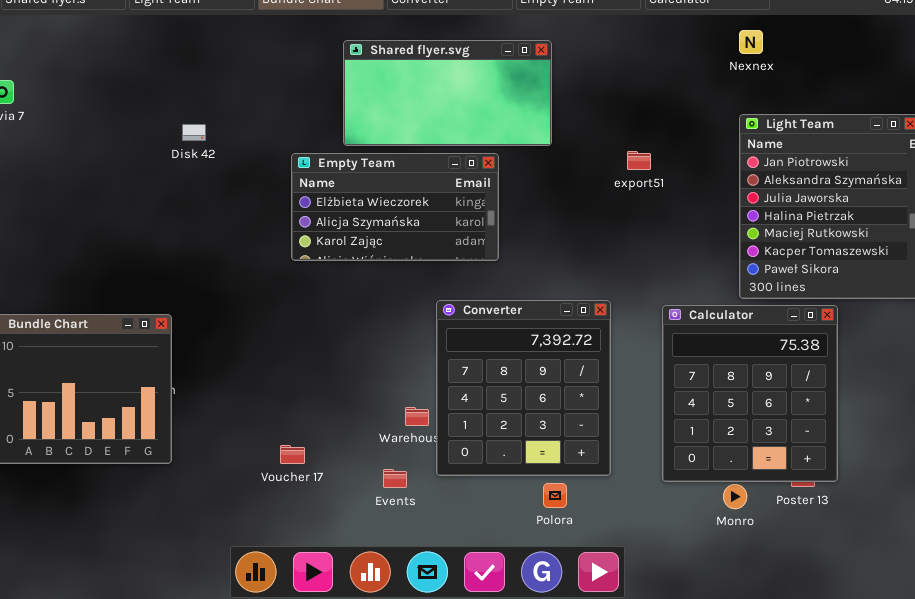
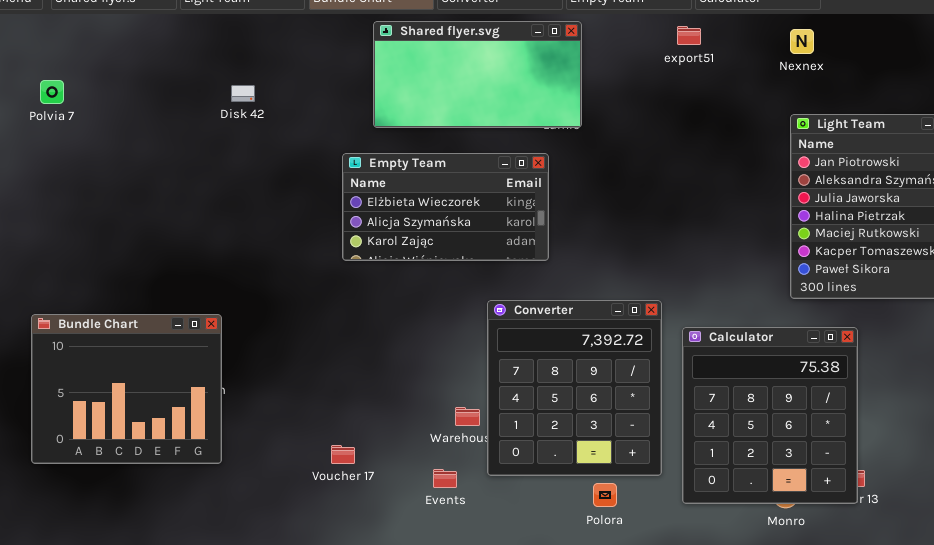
Shared flyer.svg: [343,40,552,146] -> [373,21,582,128], moved
Disk 42: [182,124,206,141] -> [231,85,255,102], moved
export51: [627,151,651,170] -> [677,26,701,45], moved
Calculator: [662,305,838,482] -> [682,327,858,504], moved

